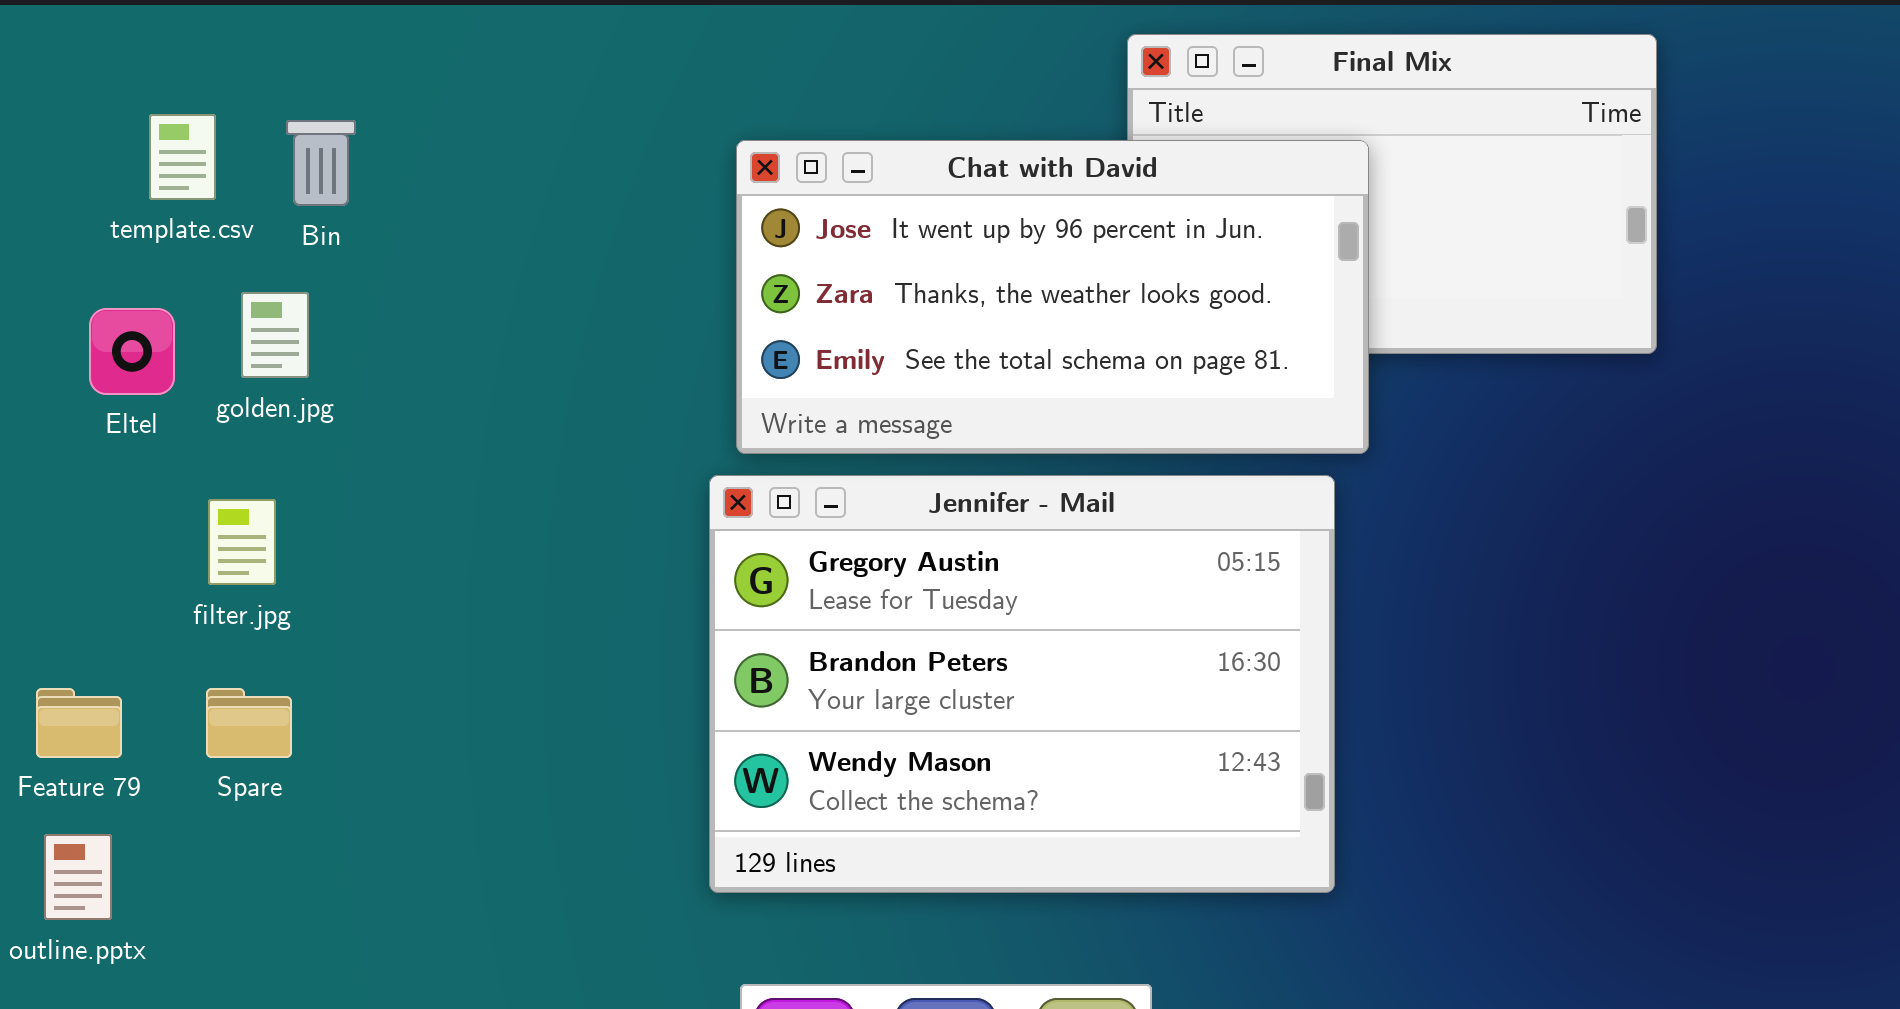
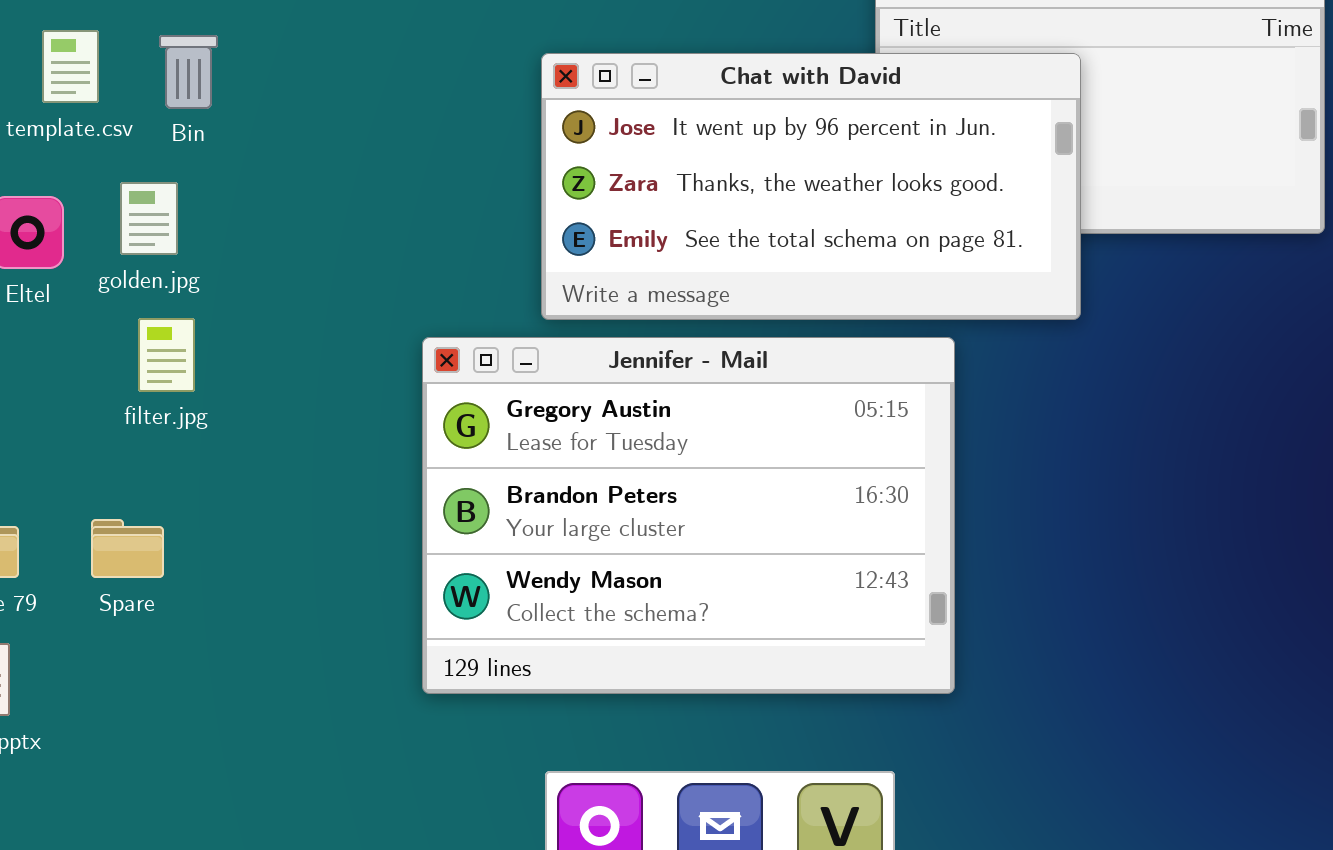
Jennifer - Mail: [709,475,1335,893] -> [422,337,955,694], moved
filter.jpg: [208,499,276,585] -> [138,318,195,392], moved

